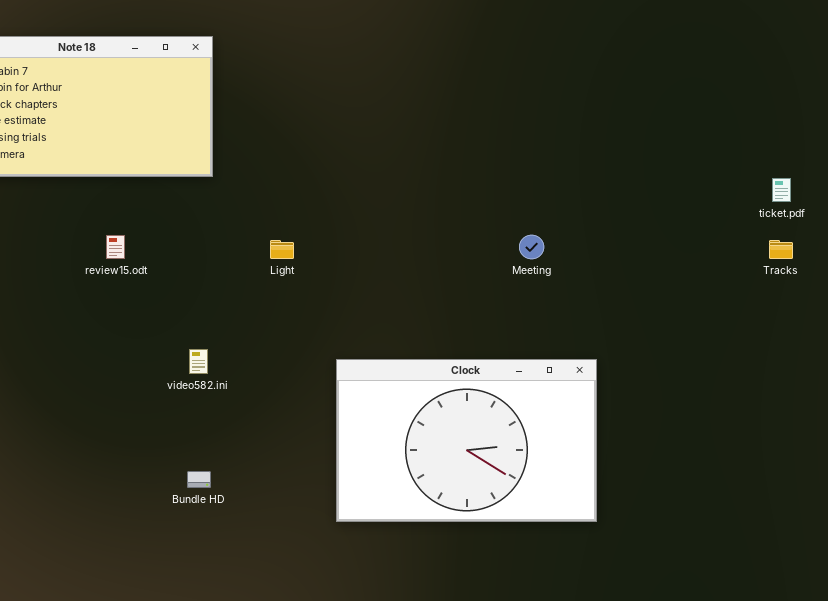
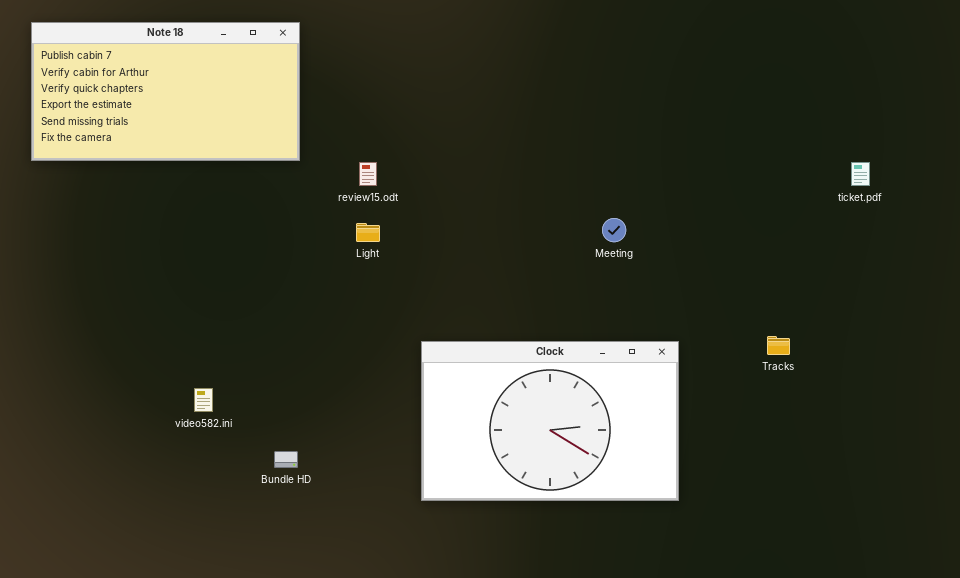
review15.odt: [106,235,125,259] -> [359,162,377,186], moved
Tracks: [769,240,793,259] -> [767,336,790,355], moved
video582.ini: [189,349,208,374] -> [194,388,213,412], moved

